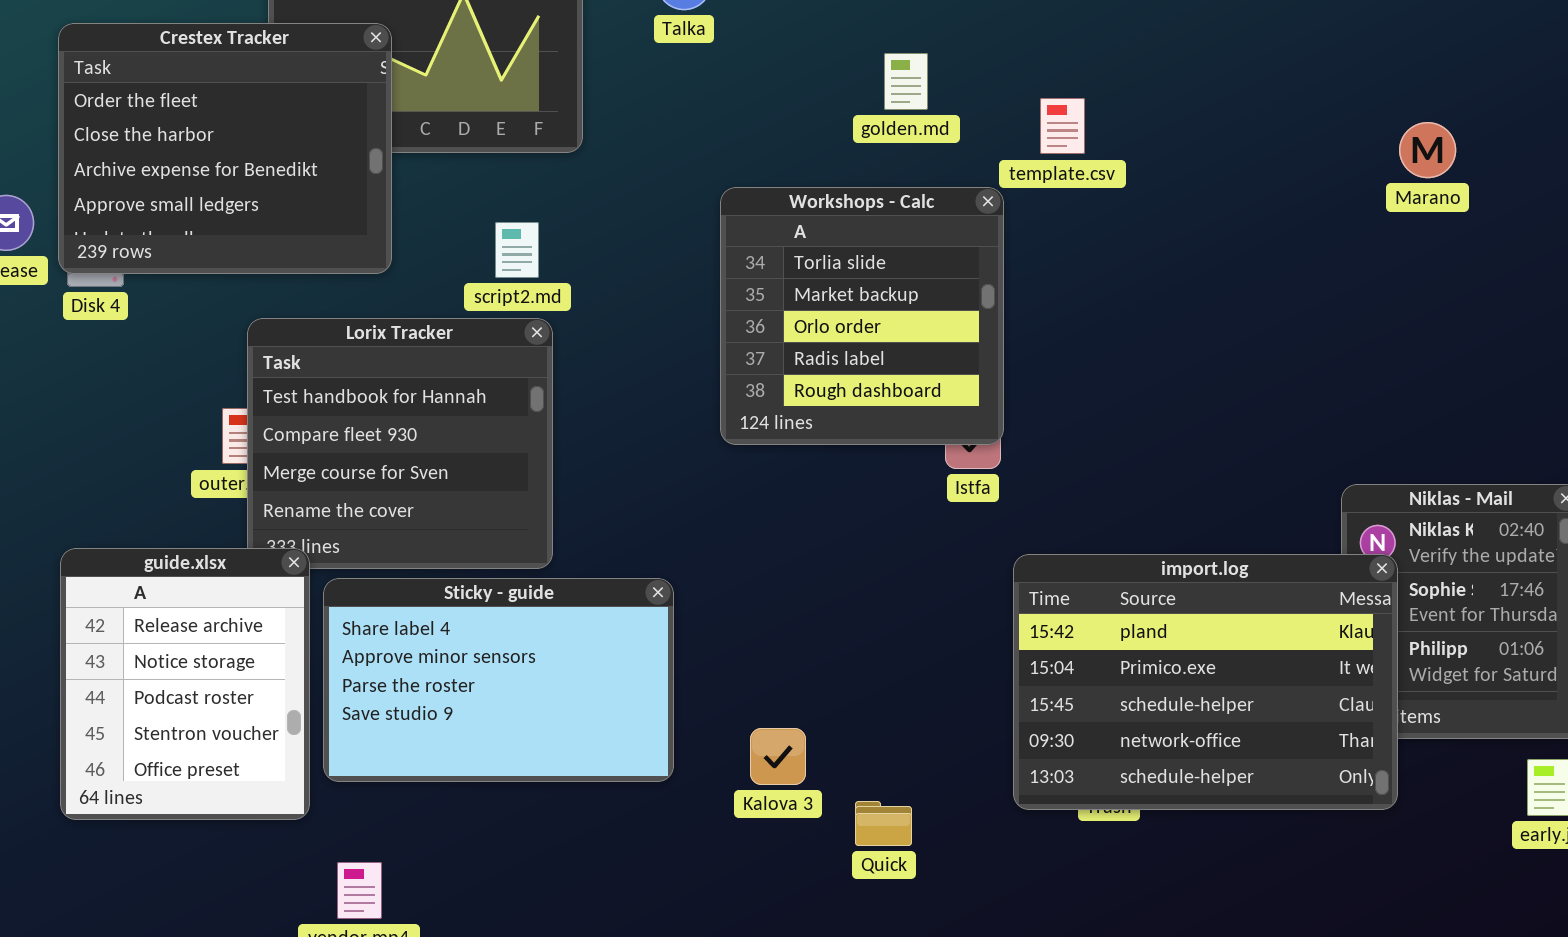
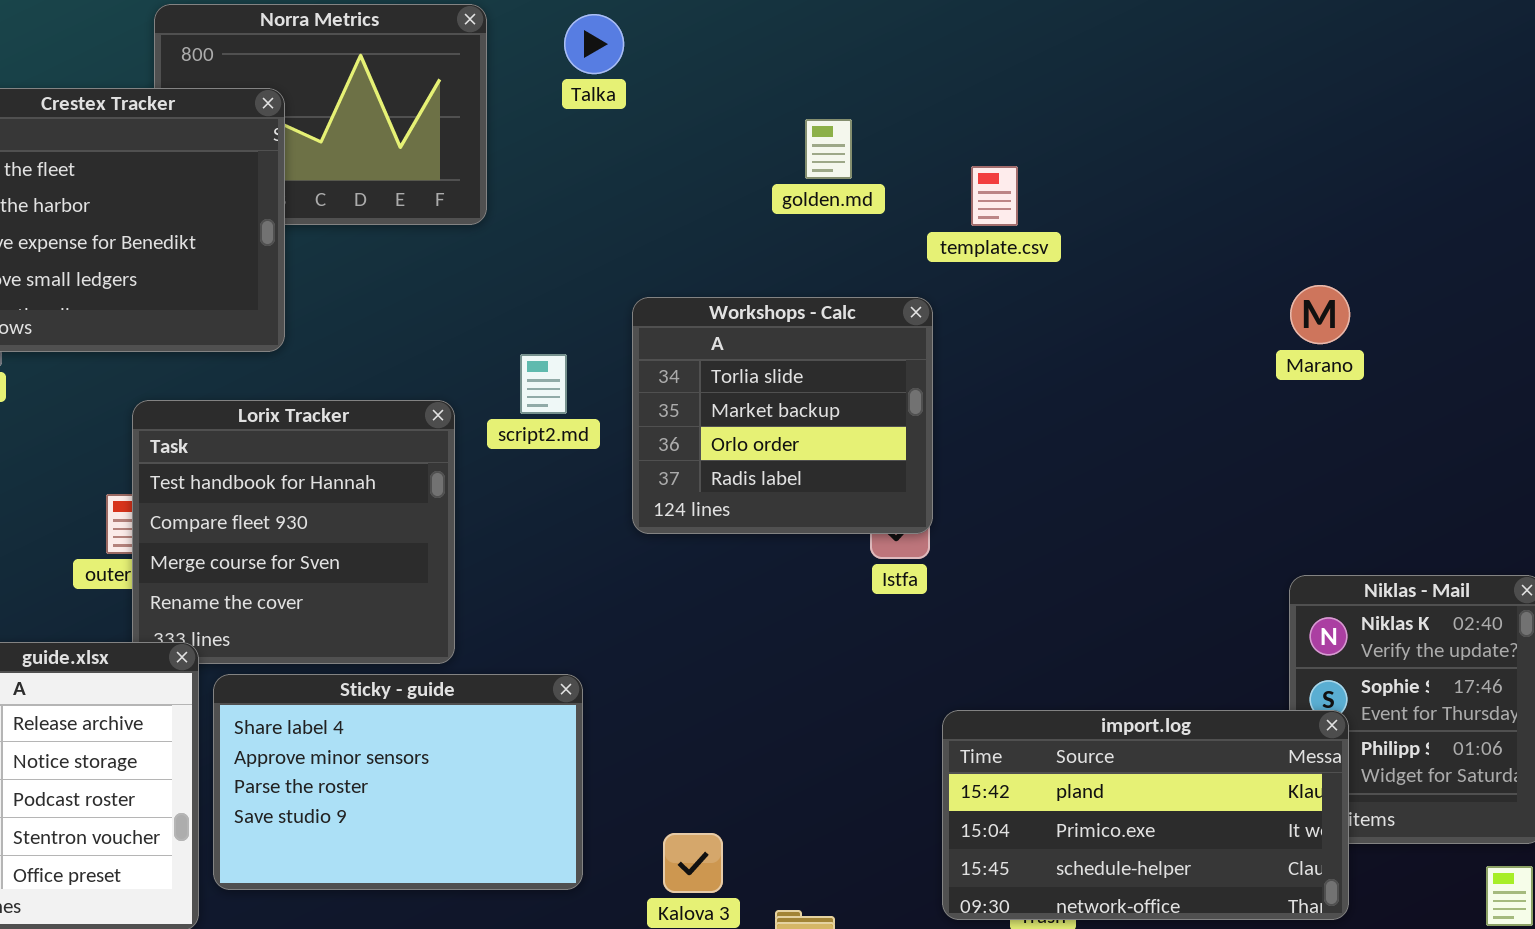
Marano: [1399,122,1456,178] -> [1290,285,1350,344], moved
Workshops - Calc: [720,187,1004,445] -> [632,297,933,534], resized
script2.md: [495,222,539,278] -> [520,354,567,414], moved
import.log: [1013,554,1398,810] -> [942,710,1349,920], resized

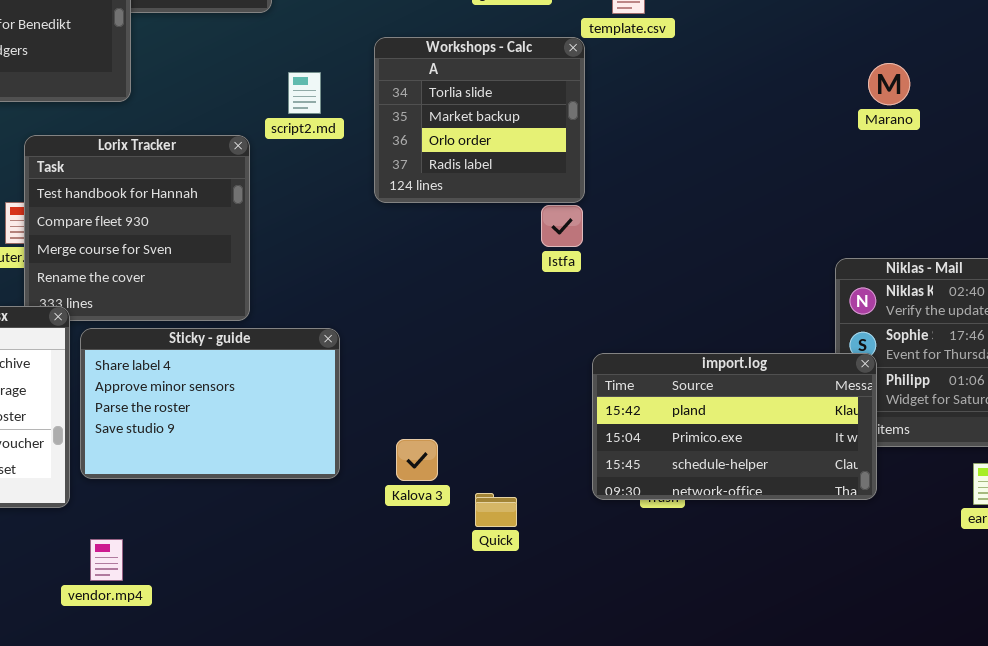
Marano: [1290,285,1350,344] -> [868,63,910,105], moved
Workshops - Calc: [632,297,933,534] -> [374,37,585,203], moved
script2.md: [520,354,567,414] -> [288,72,321,114], moved

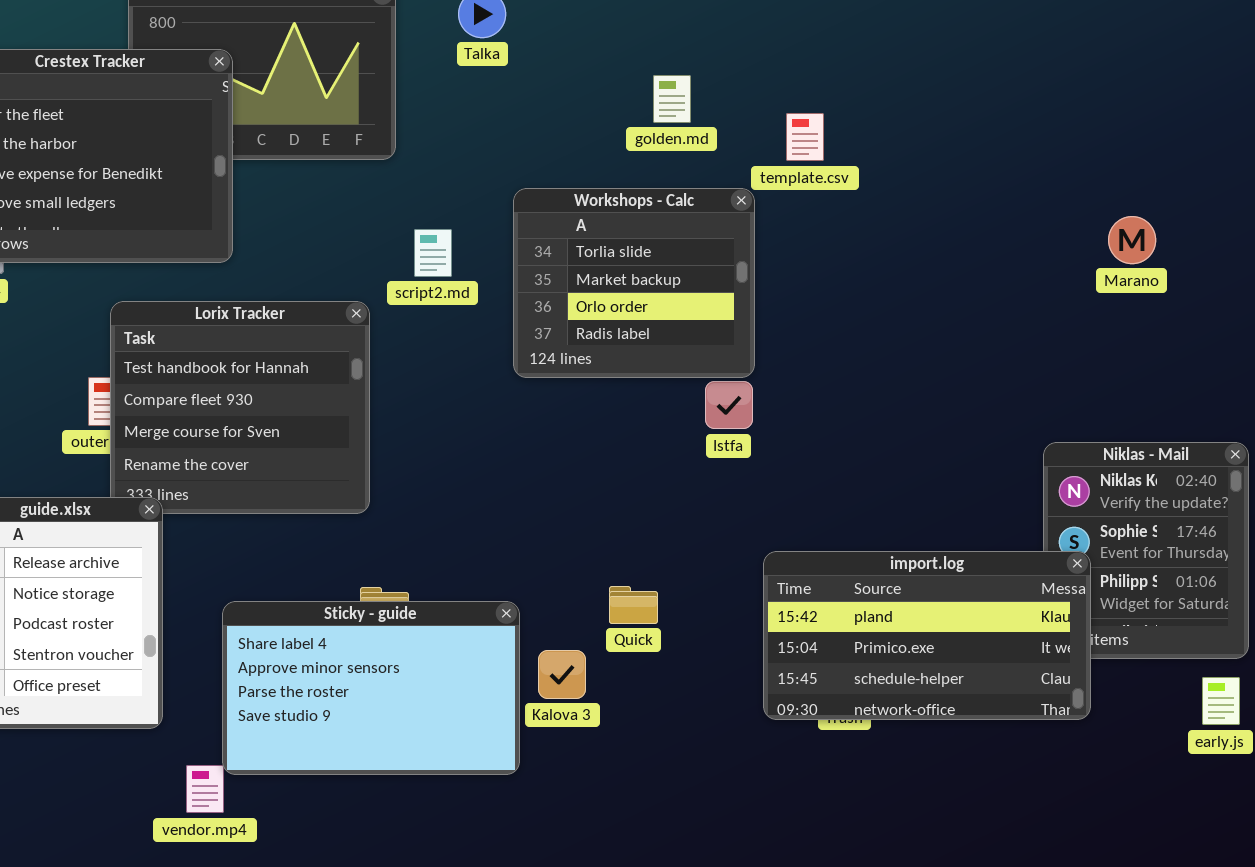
Marano: [868,63,910,105] -> [1108,216,1156,264], moved
Sticky - guide: [80,328,340,479] -> [222,601,520,775], moved
Quick: [475,493,517,527] -> [609,586,658,624], moved

